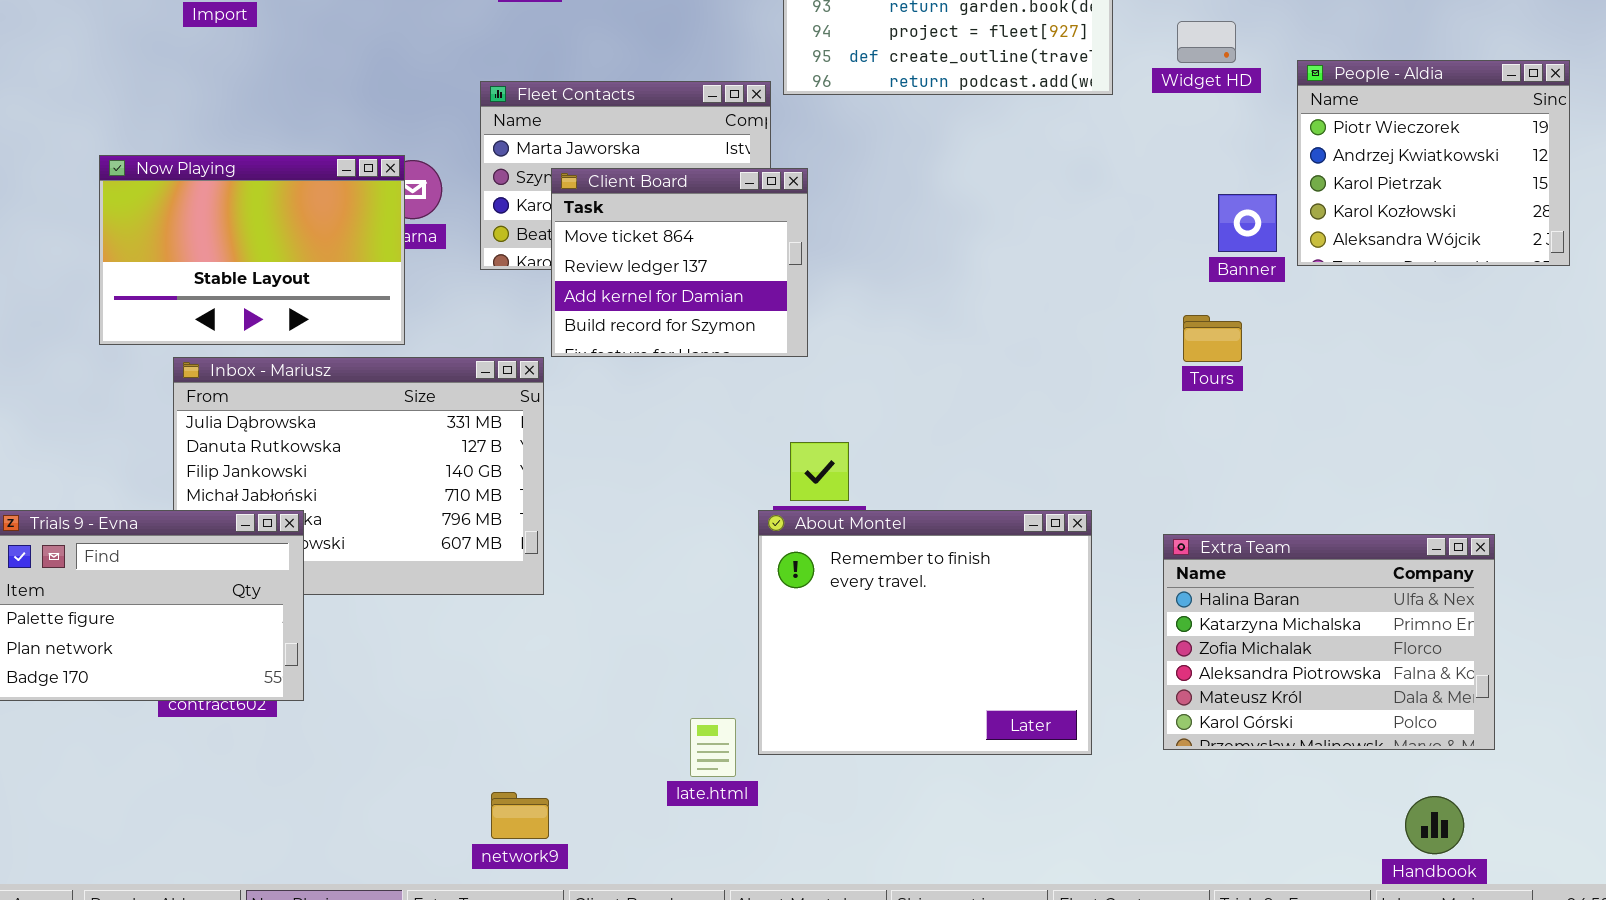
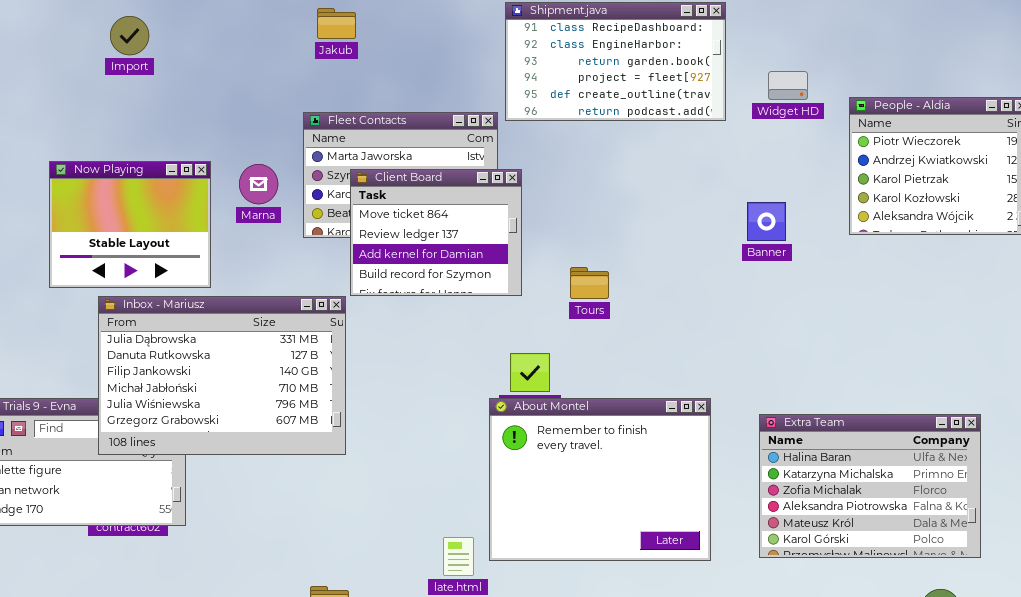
Now Playing: [99,155,405,345] -> [49,161,211,288], resized
Banner: [1218,194,1277,252] -> [747,202,786,241], moved
Tours: [1183,315,1242,362] -> [570,267,609,299], moved
Inbox - Mariusz: [173,357,544,595] -> [98,296,346,455], raised

